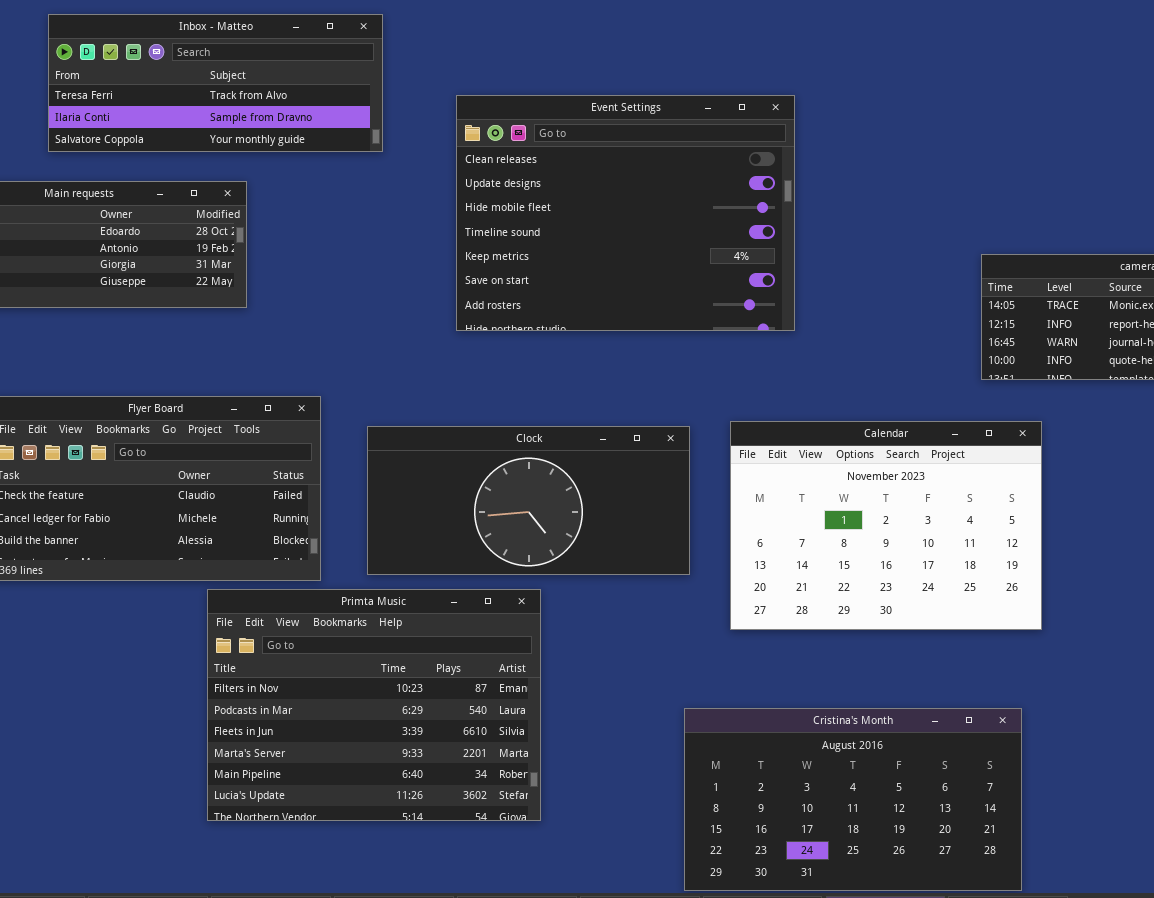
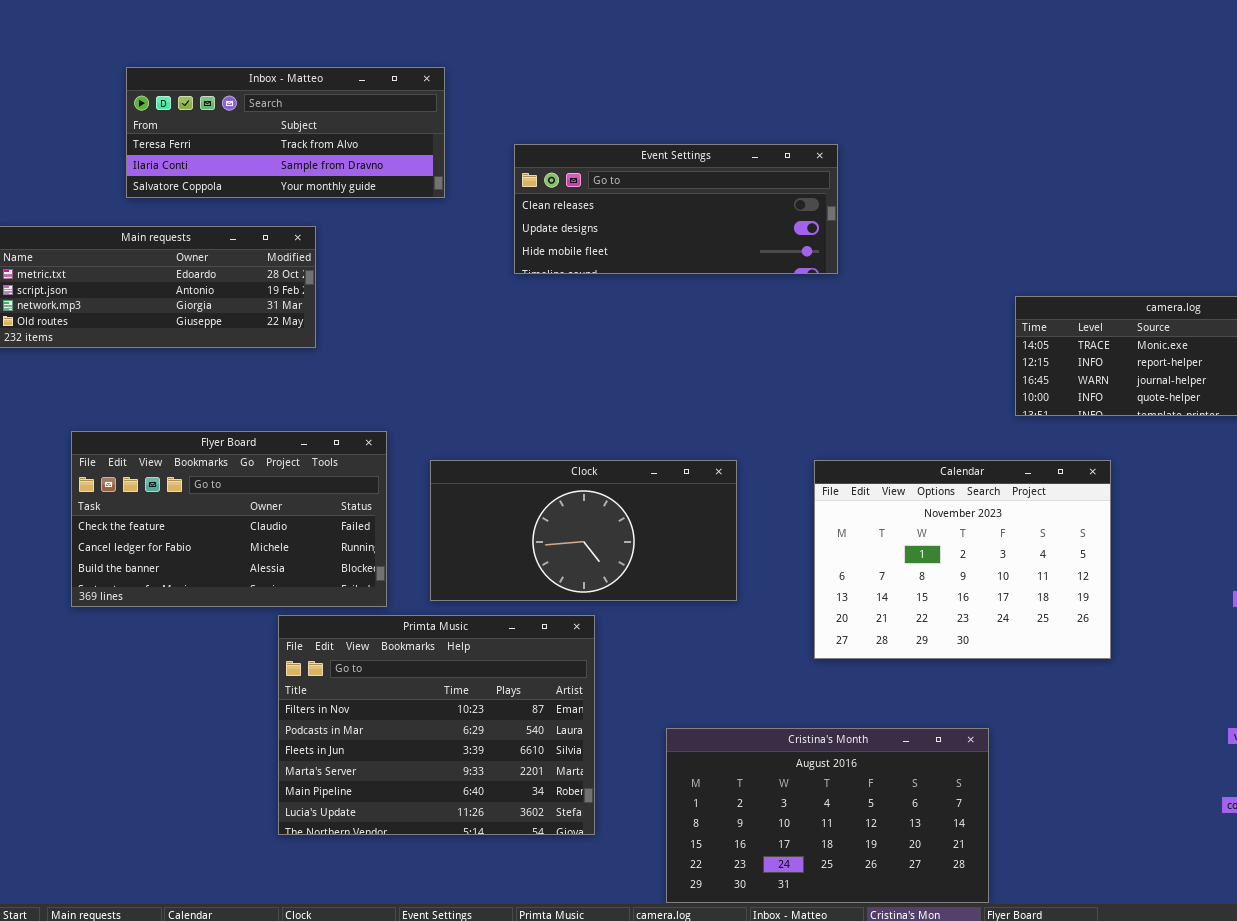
Event Settings: [456,95,795,331] -> [514,144,838,274], resized
Calendar: [730,421,1042,630] -> [814,460,1111,659], moved
Cristina's Month: [684,708,1022,891] -> [666,728,989,903], moved

